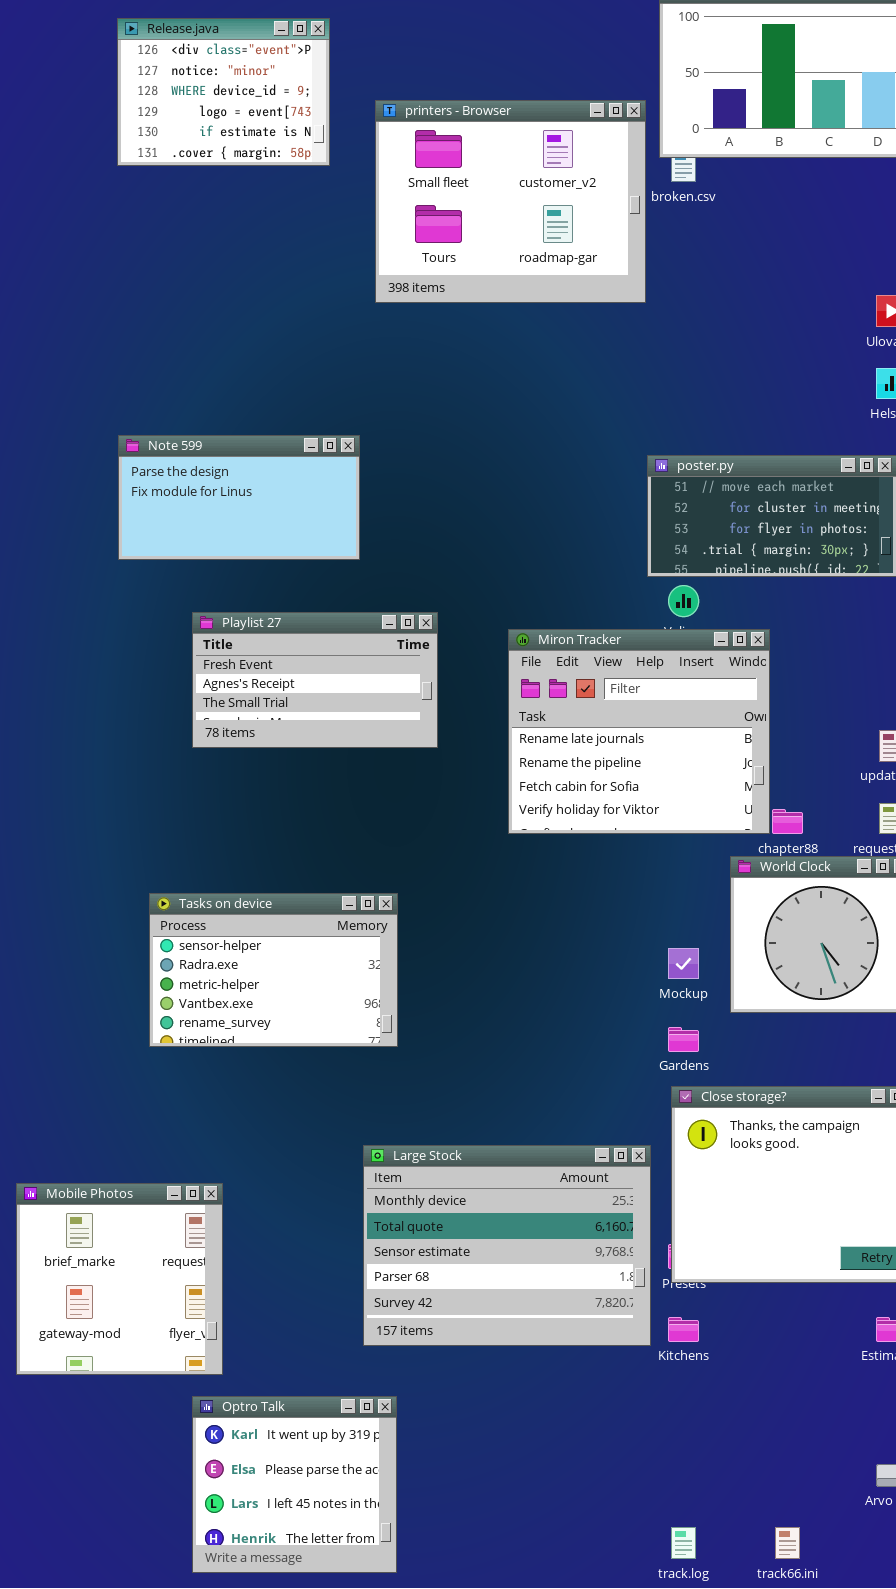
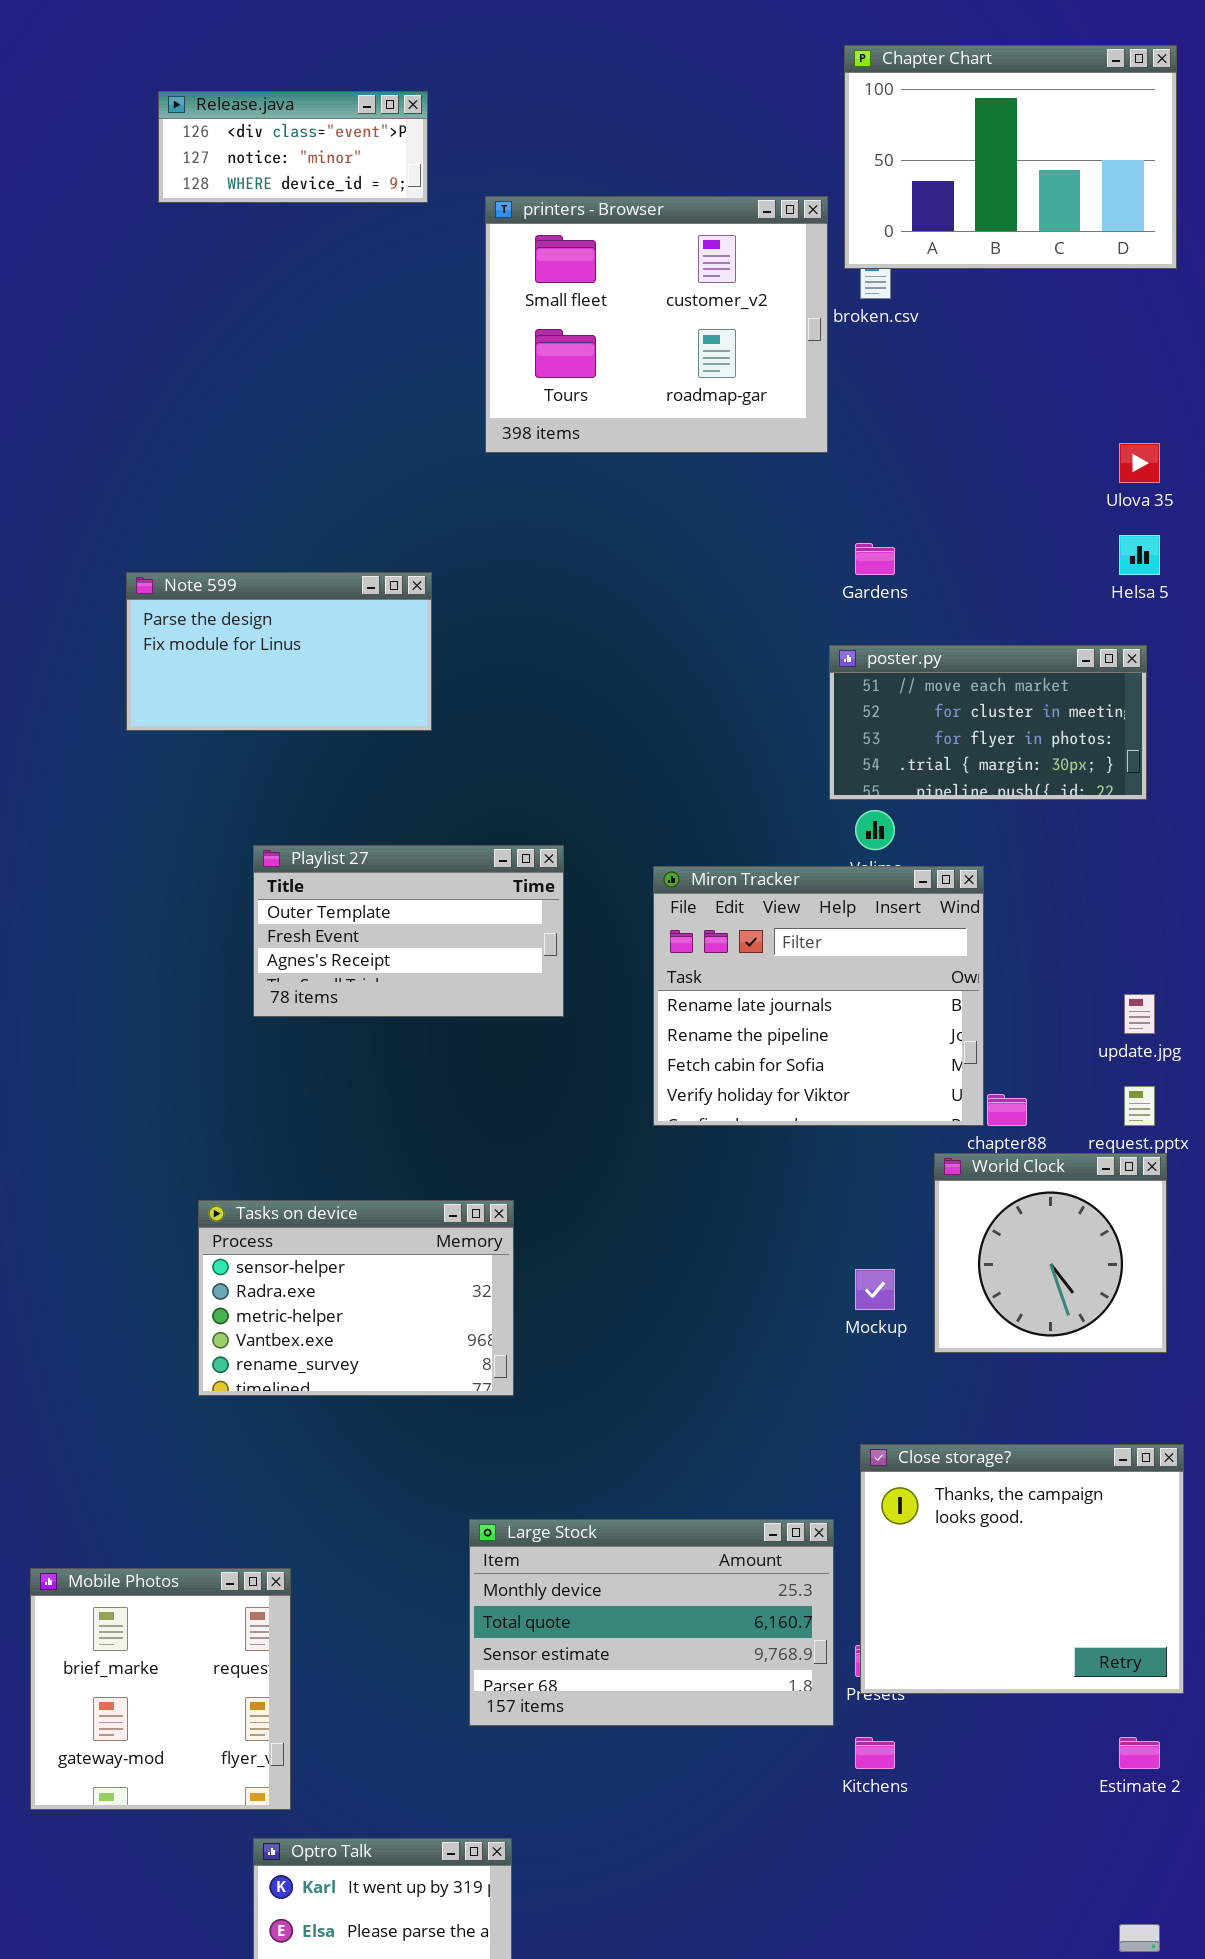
Release.java: [117,18,330,166] -> [158,91,428,203], resized
Note 599: [118,435,360,560] -> [126,572,432,731], moved
Playlist 27: [192,612,438,748] -> [253,845,564,1017], scrolled up 1 row
Gardens: [668,1027,699,1052] -> [855,543,895,575], moved
Large Stock: [363,1145,651,1346] -> [469,1519,834,1726], resized

